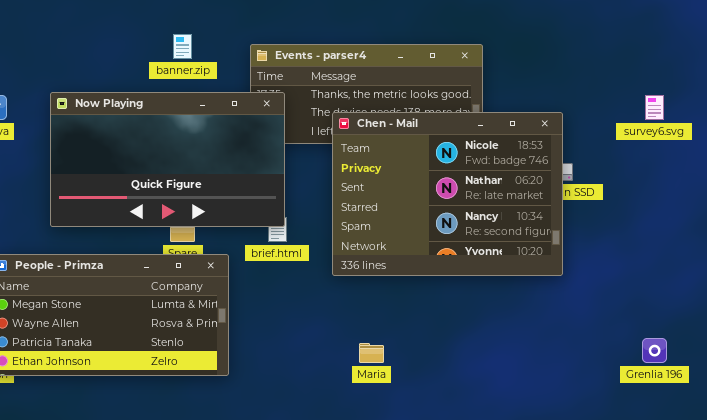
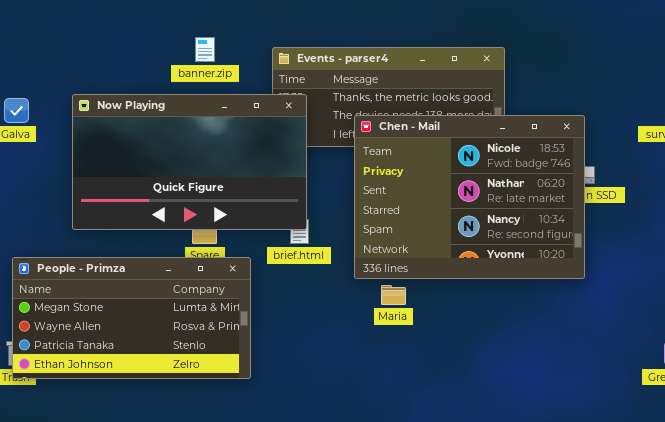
Maria: [359,343,384,363] -> [381,285,406,305], moved

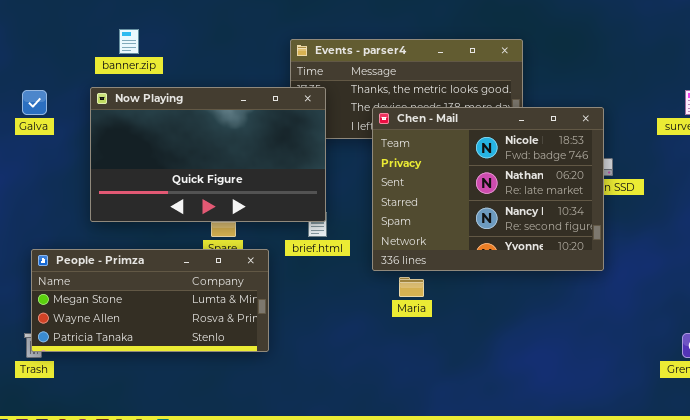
banner.zip: [195,37,215,62] -> [119,29,139,54], moved
People - Primza: [12,257,251,379] -> [31,249,269,352], resized

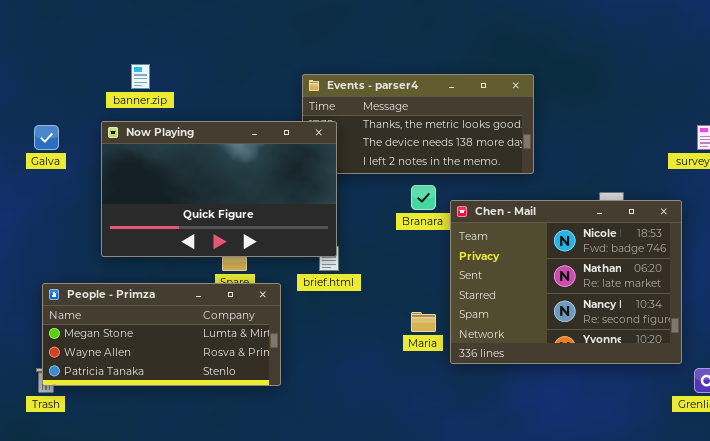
Chen - Mail: [372,107,604,271] -> [450,200,682,364], moved

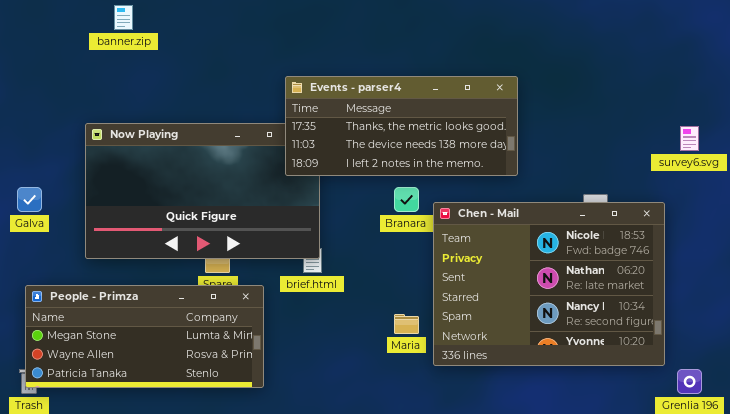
banner.zip: [131,64,150,89] -> [114,5,133,30], moved
Events - parser4: [302,74,534,174] -> [285,76,518,176], raised
Galva: [34,125,59,150] -> [17,187,42,212], moved

